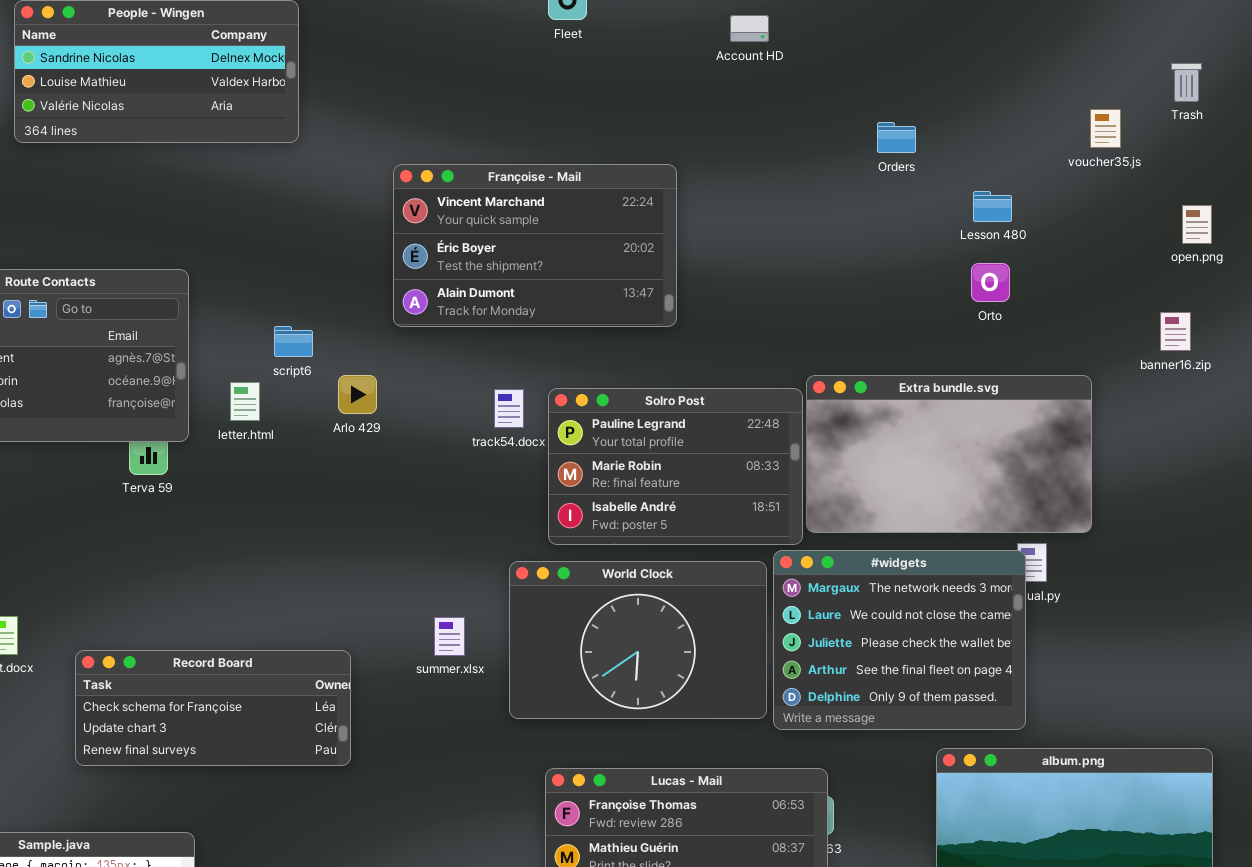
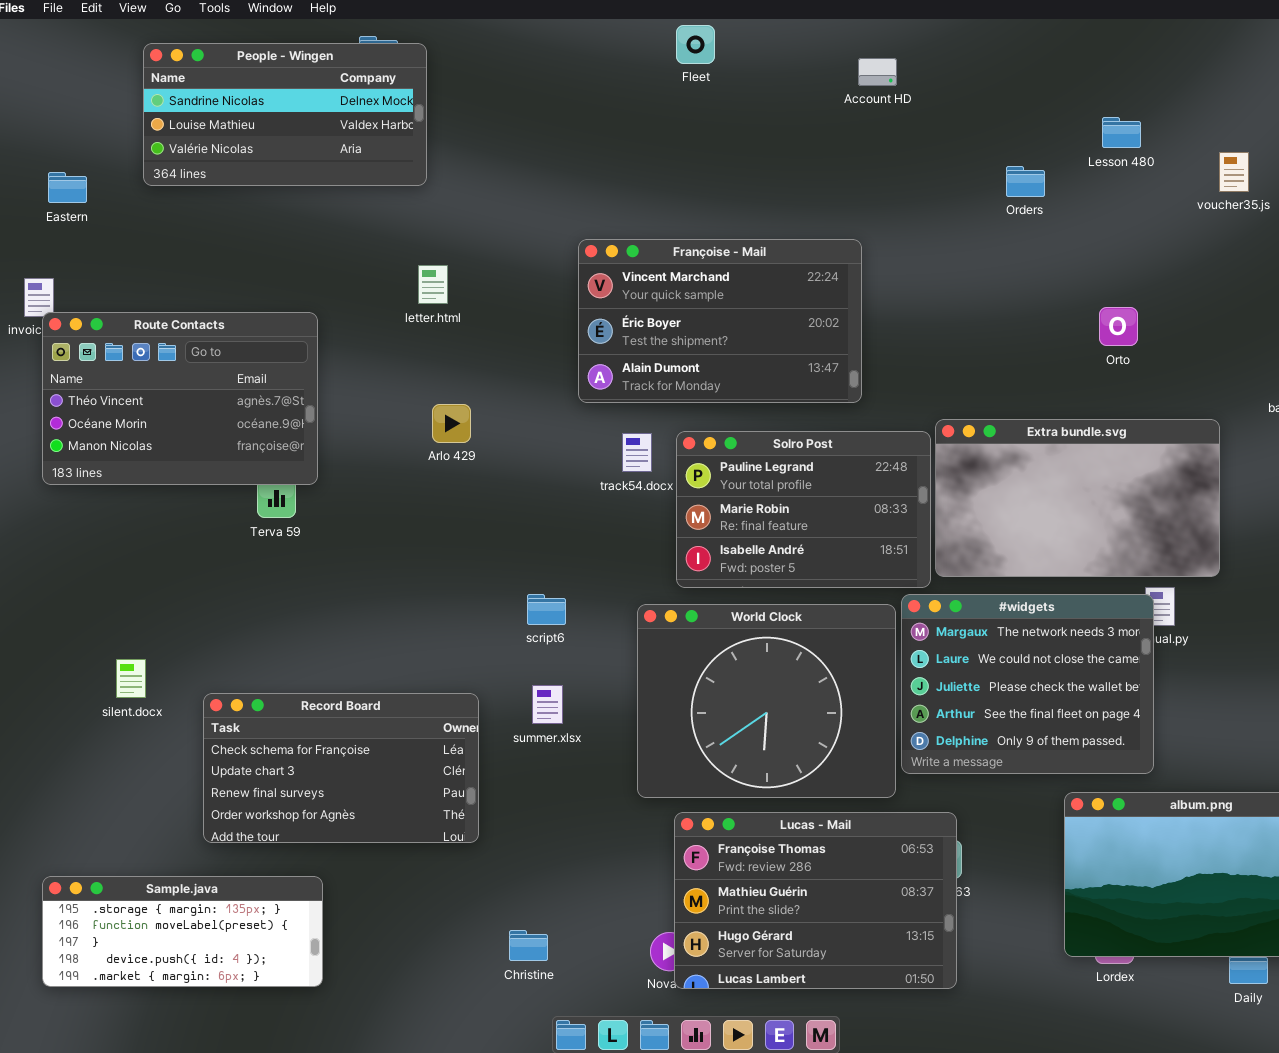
Françoise - Mail: [393,164,677,327] -> [578,239,862,403], moved
Lesson 480: [973,191,1012,222] -> [1102,117,1141,148], moved
script6: [274,326,313,357] -> [527,594,566,625], moved
Arlo 429: [338,375,377,414] -> [432,404,471,443], moved
letter.html: [230,382,260,421] -> [418,265,448,304], moved
World Clock: [509,561,767,719] -> [637,604,896,798], resized
summer.xlsx: [434,617,465,656] -> [532,685,563,724], moved
Record Board: [75,650,351,766] -> [203,693,479,843], resized

